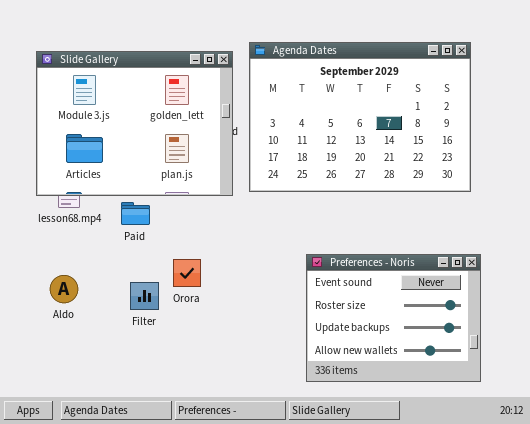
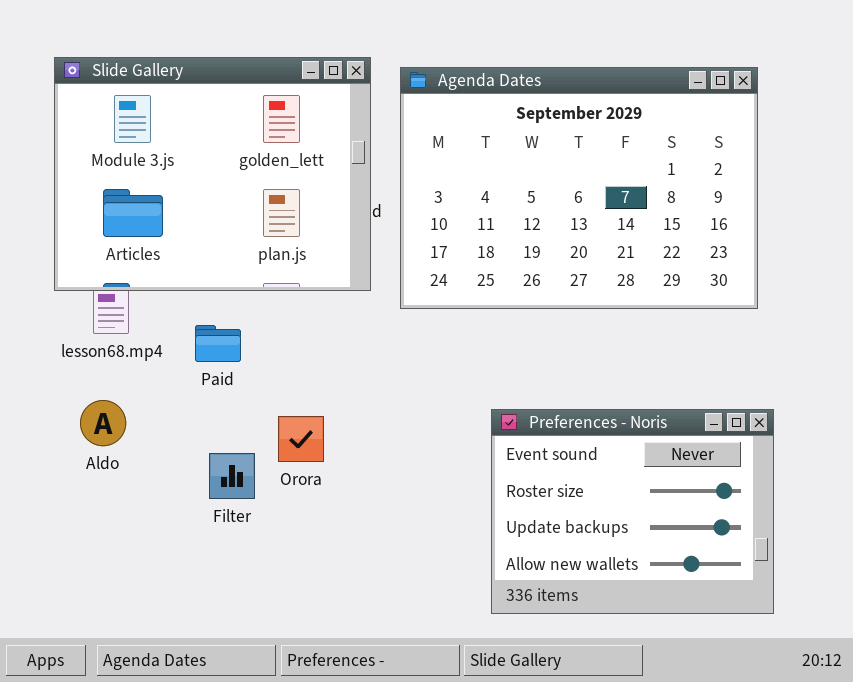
Slide Gallery: [36,51,233,196] -> [54,57,371,291], moved
Aldo: [50,275,78,303] -> [80,400,126,446], moved

